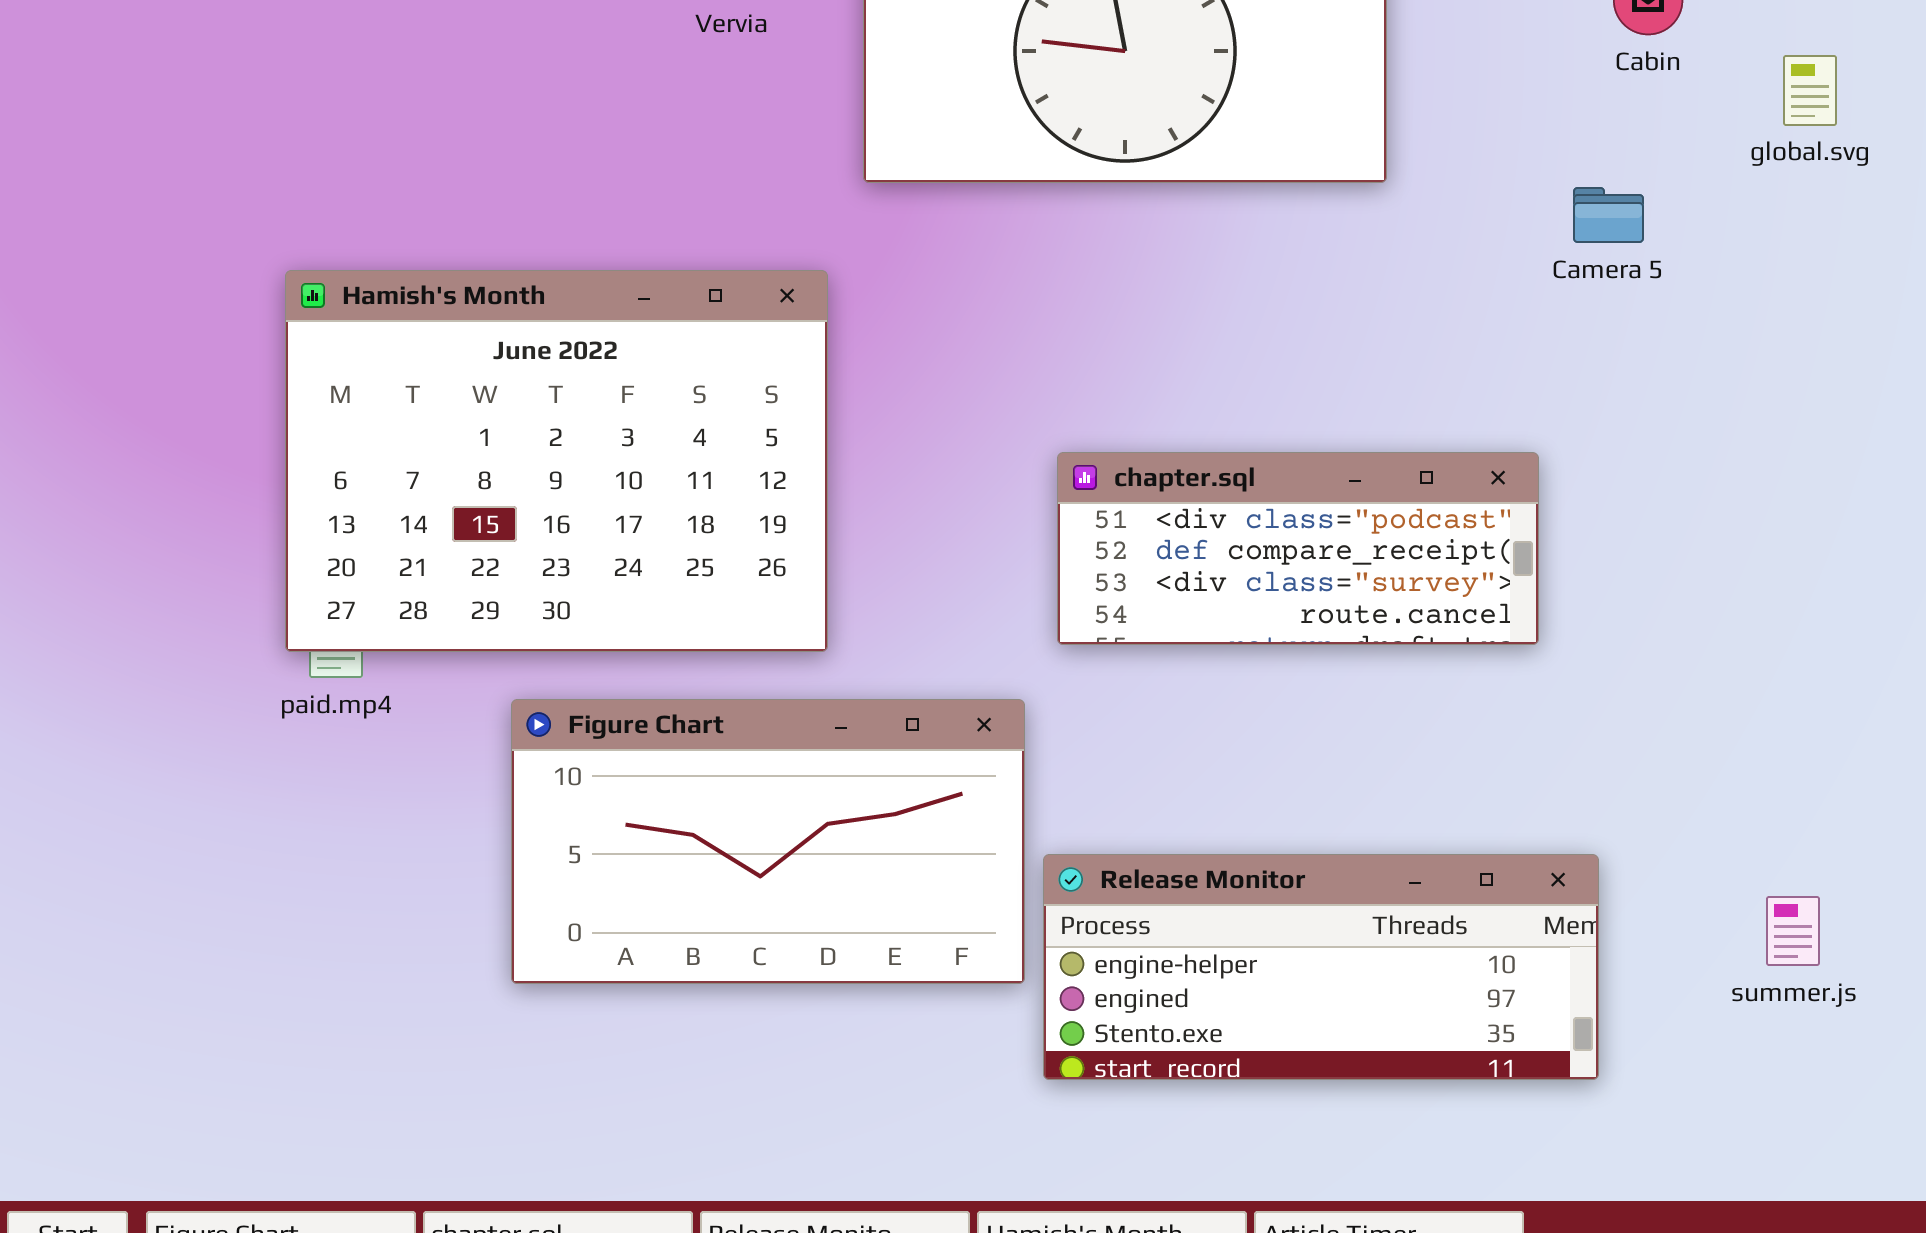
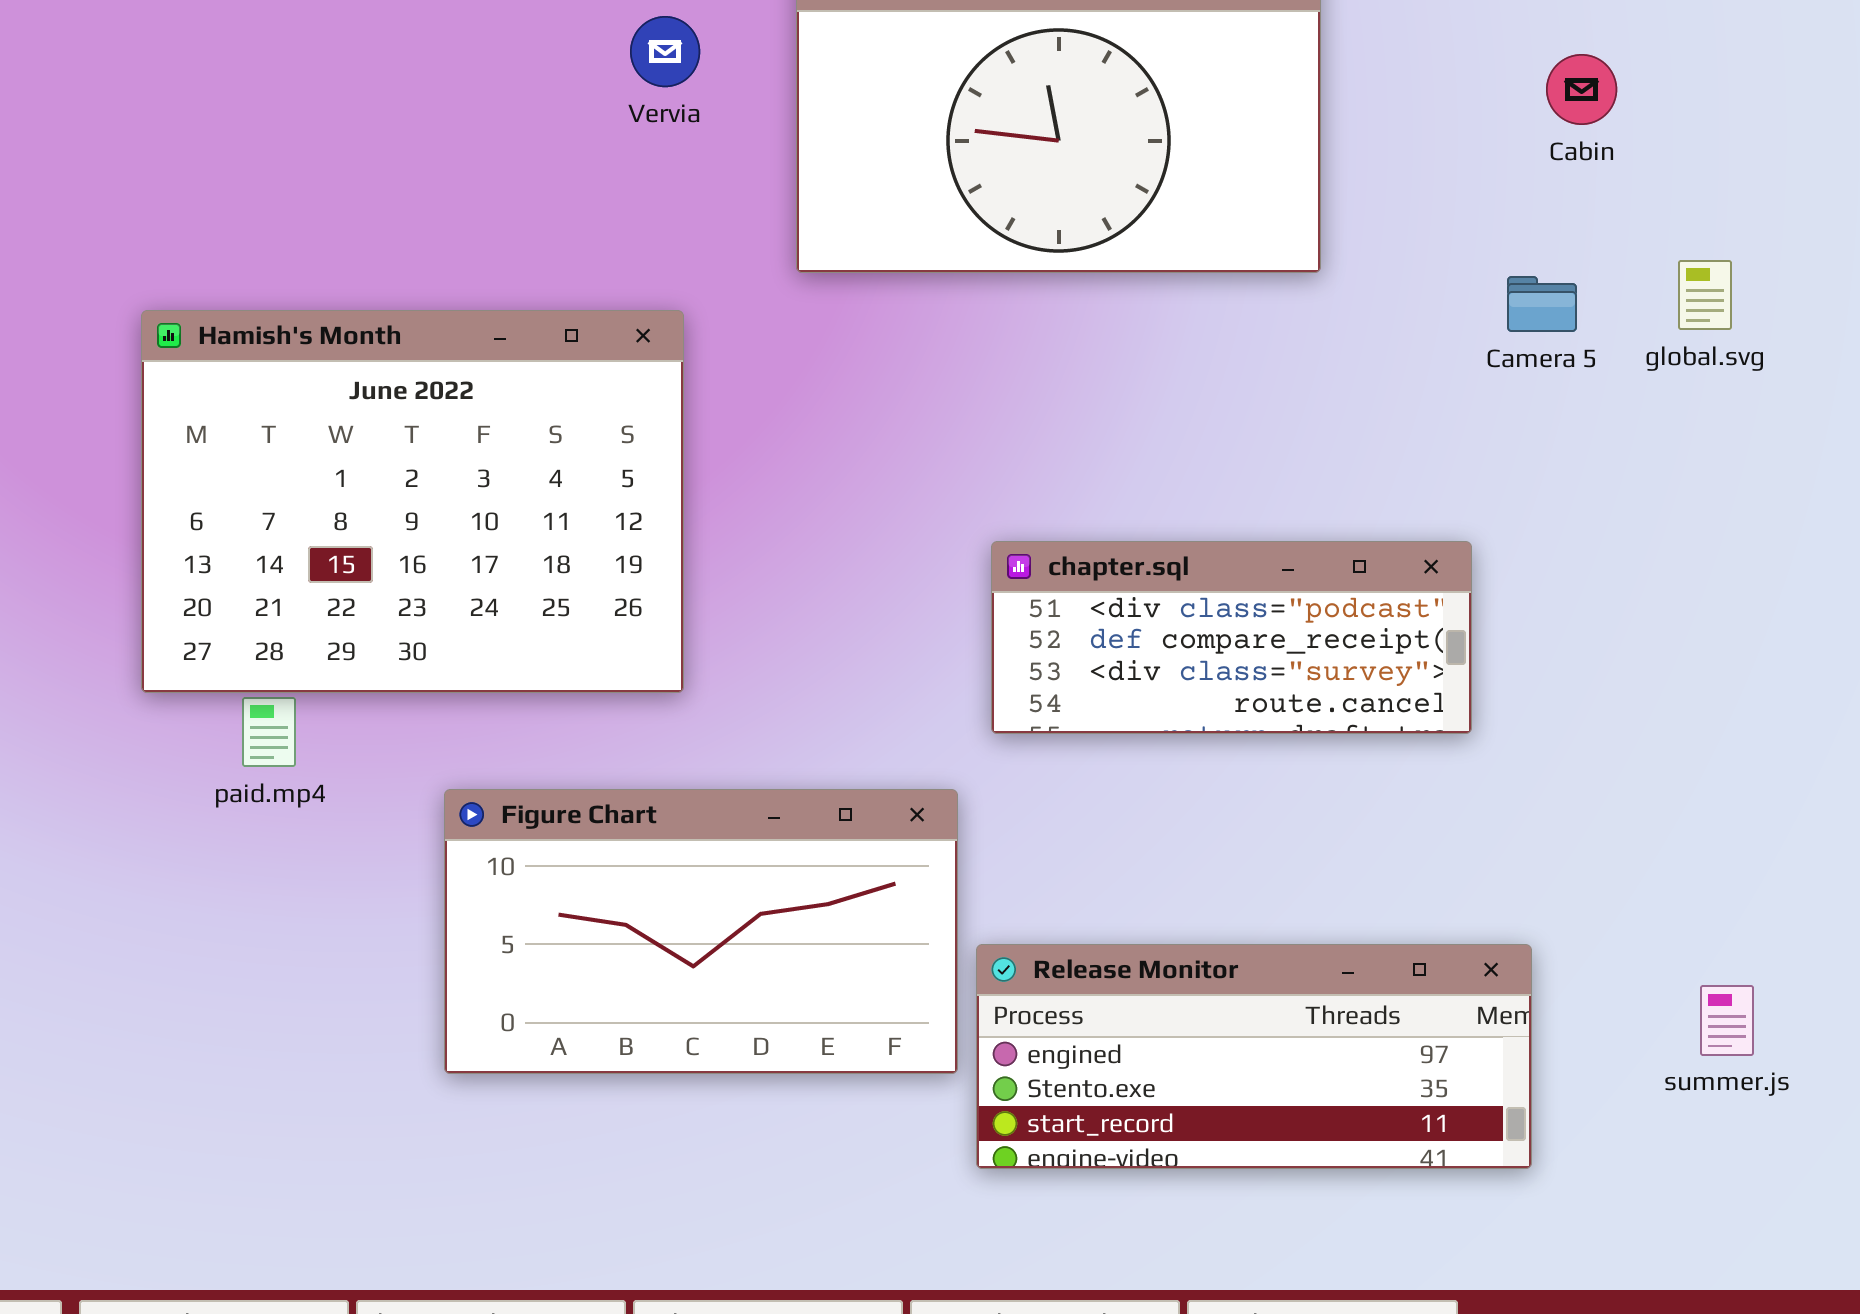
global.svg: [1783,55,1837,126] -> [1678,260,1732,330], moved
Hamish's Month: [285,270,828,652] -> [141,310,684,693], moved
Release Monitor: [1043,854,1599,1080] -> [976,944,1532,1169], scrolled down 1 row

